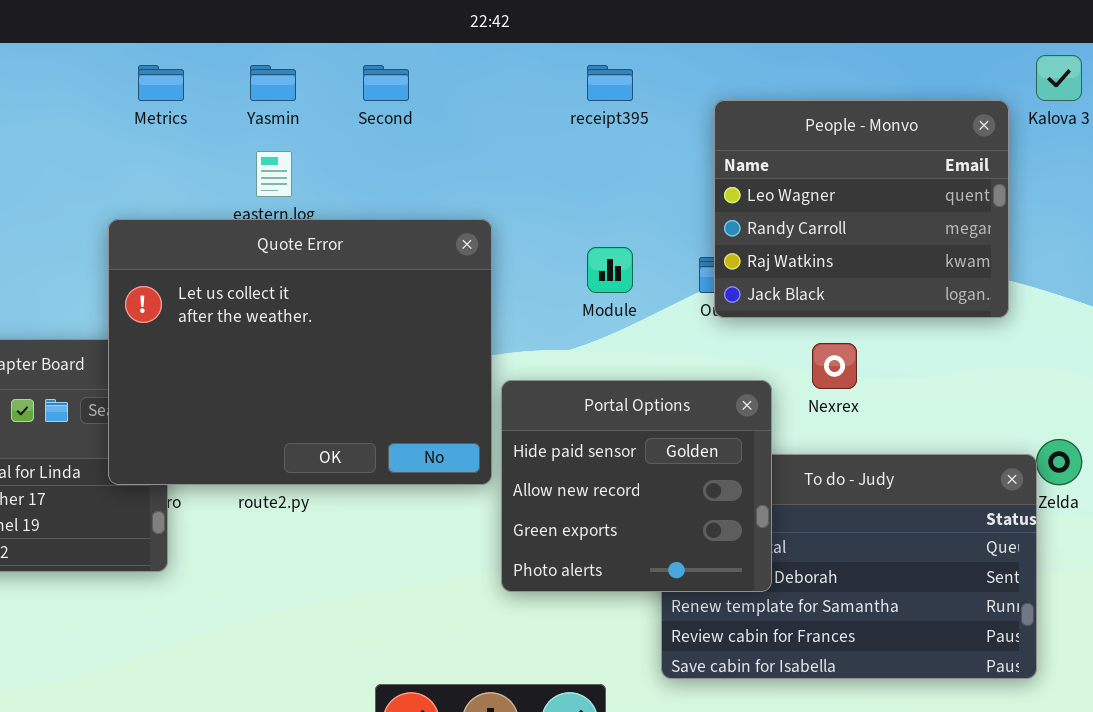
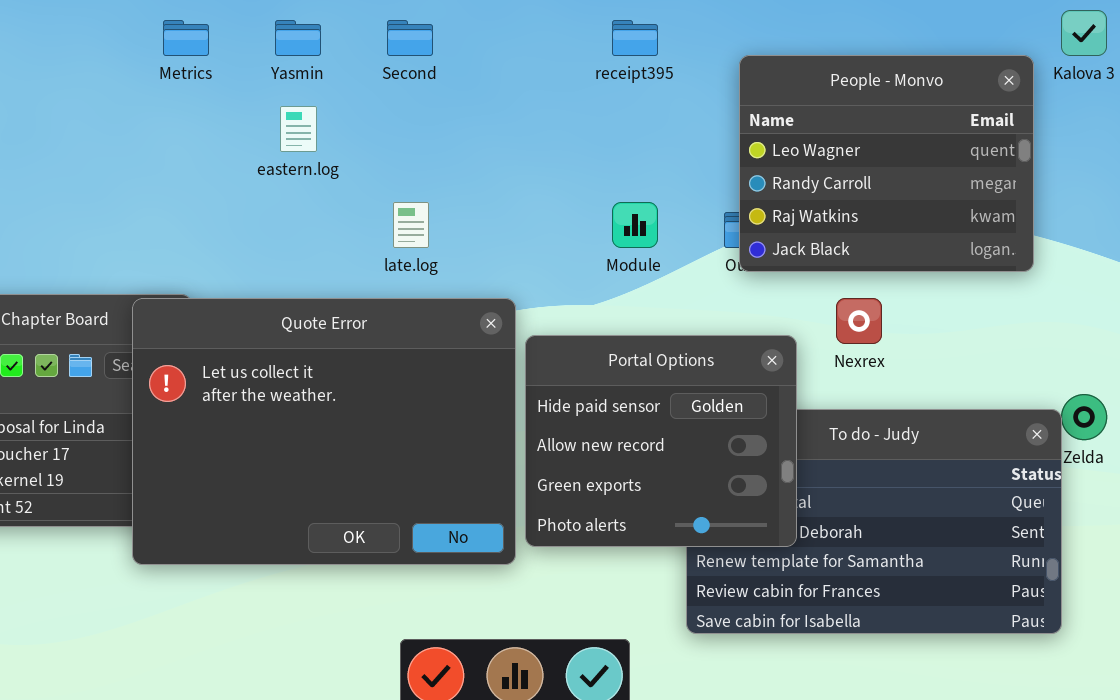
Quote Error: [108,219,492,485] -> [132,298,516,565], moved

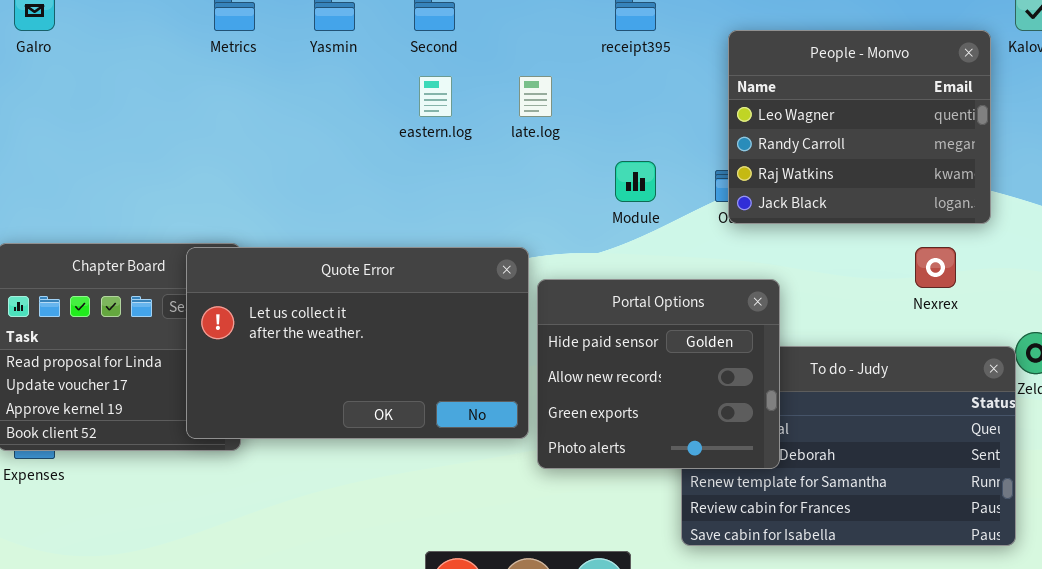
eastern.log: [280,106,317,152] -> [419,76,452,117], moved
late.log: [393,202,429,248] -> [519,76,552,117], moved
Quote Error: [132,298,516,565] -> [186,247,529,439], resized
Nexrex: [836,298,882,344] -> [915,247,956,288], moved

